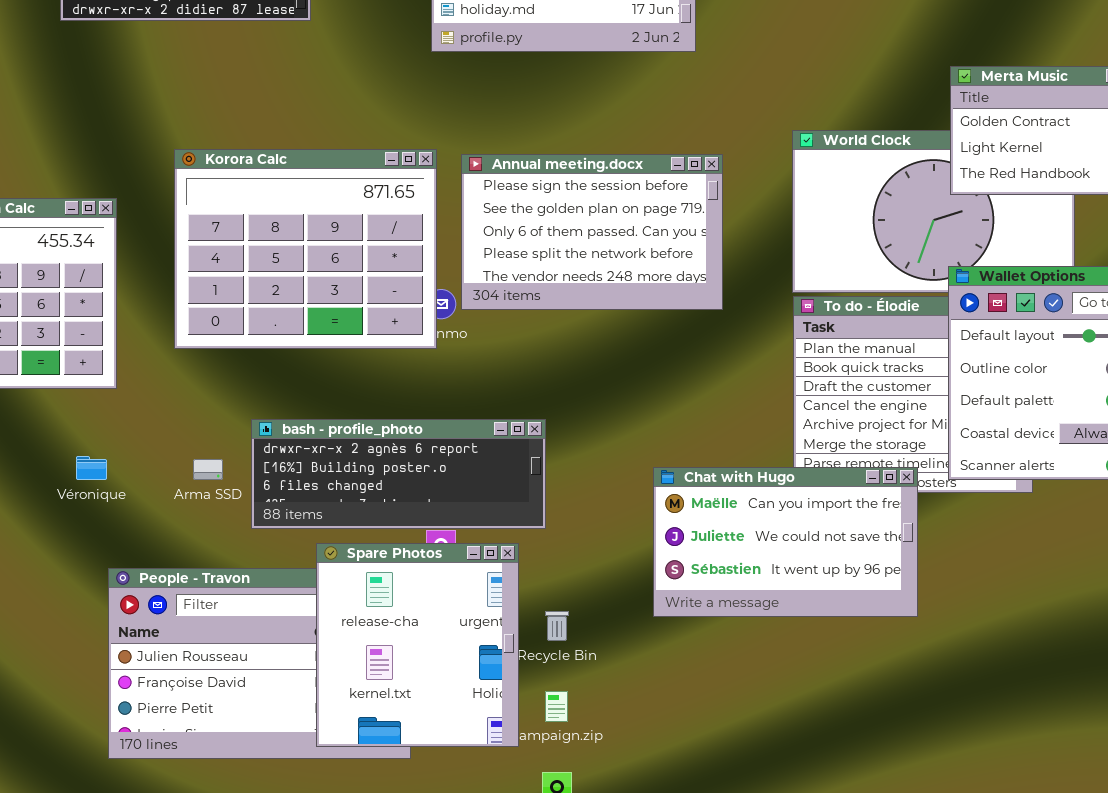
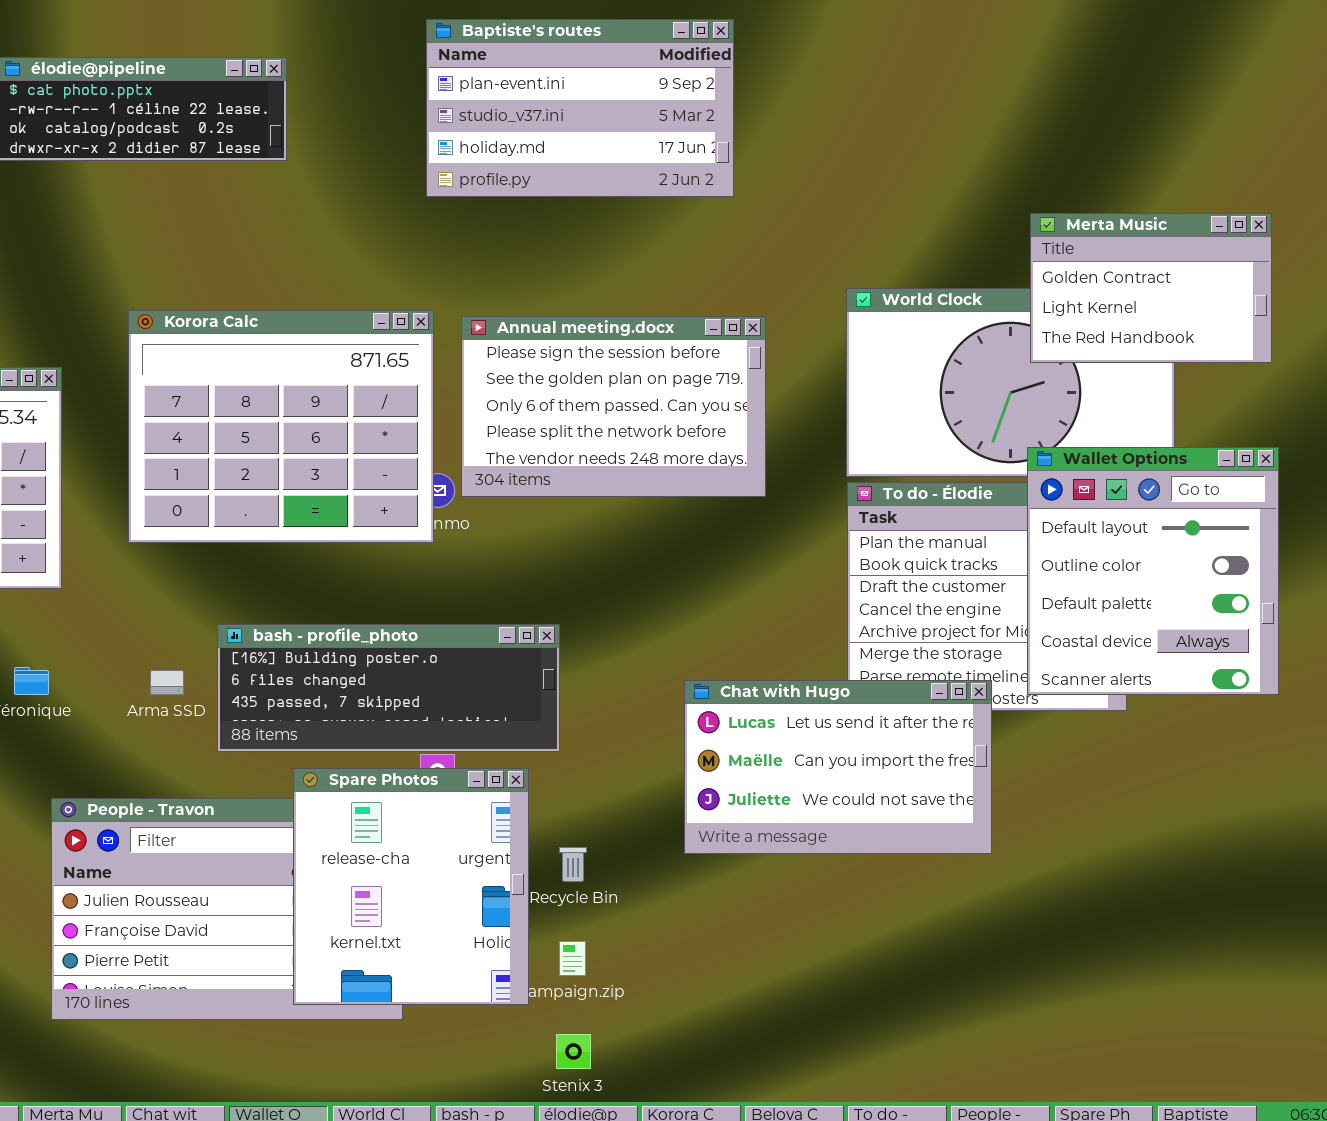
bash - profile_photo: [251,419,546,529] -> [217,624,560,752], scrolled down 1 row
Chat with Hugo: [653,467,918,617] -> [684,680,992,854], scrolled up 1 row

